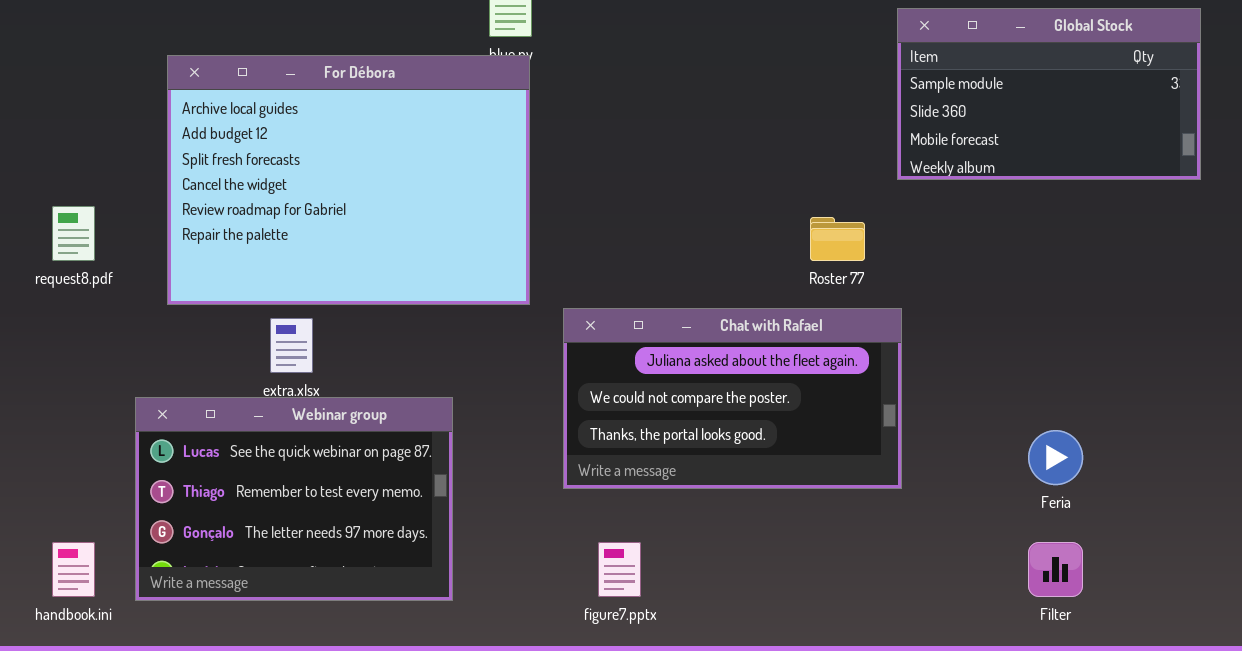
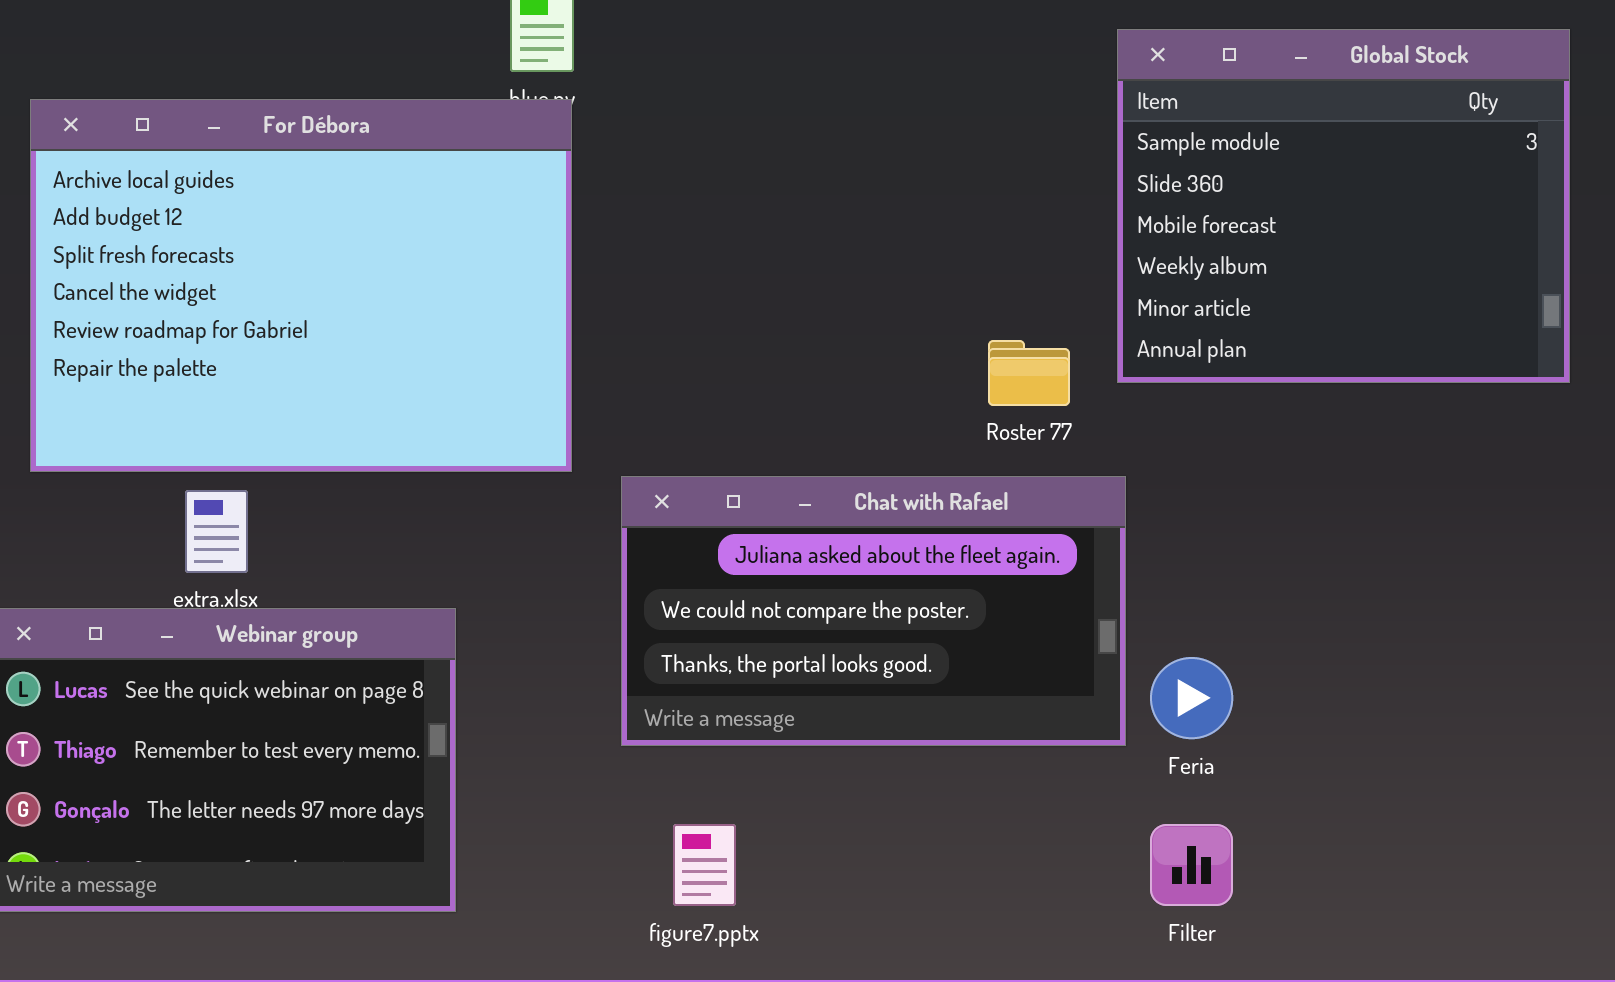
Global Stock: [897,8,1201,180] -> [1117,29,1570,383], resized
Feria: [1028,430,1083,485] -> [1150,657,1233,739], moved
Filter: [1028,542,1083,597] -> [1150,824,1233,906], moved

